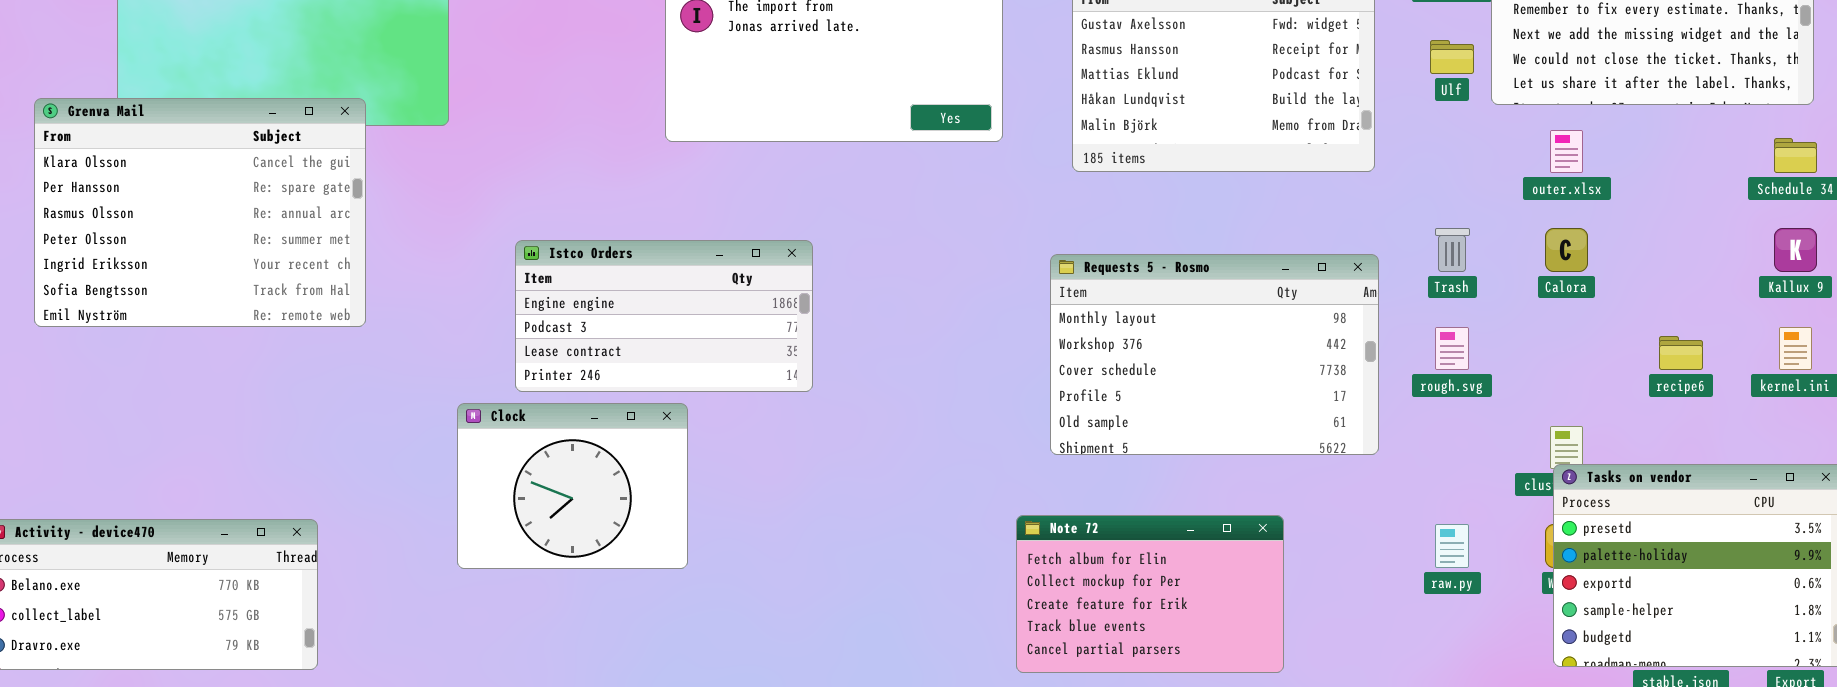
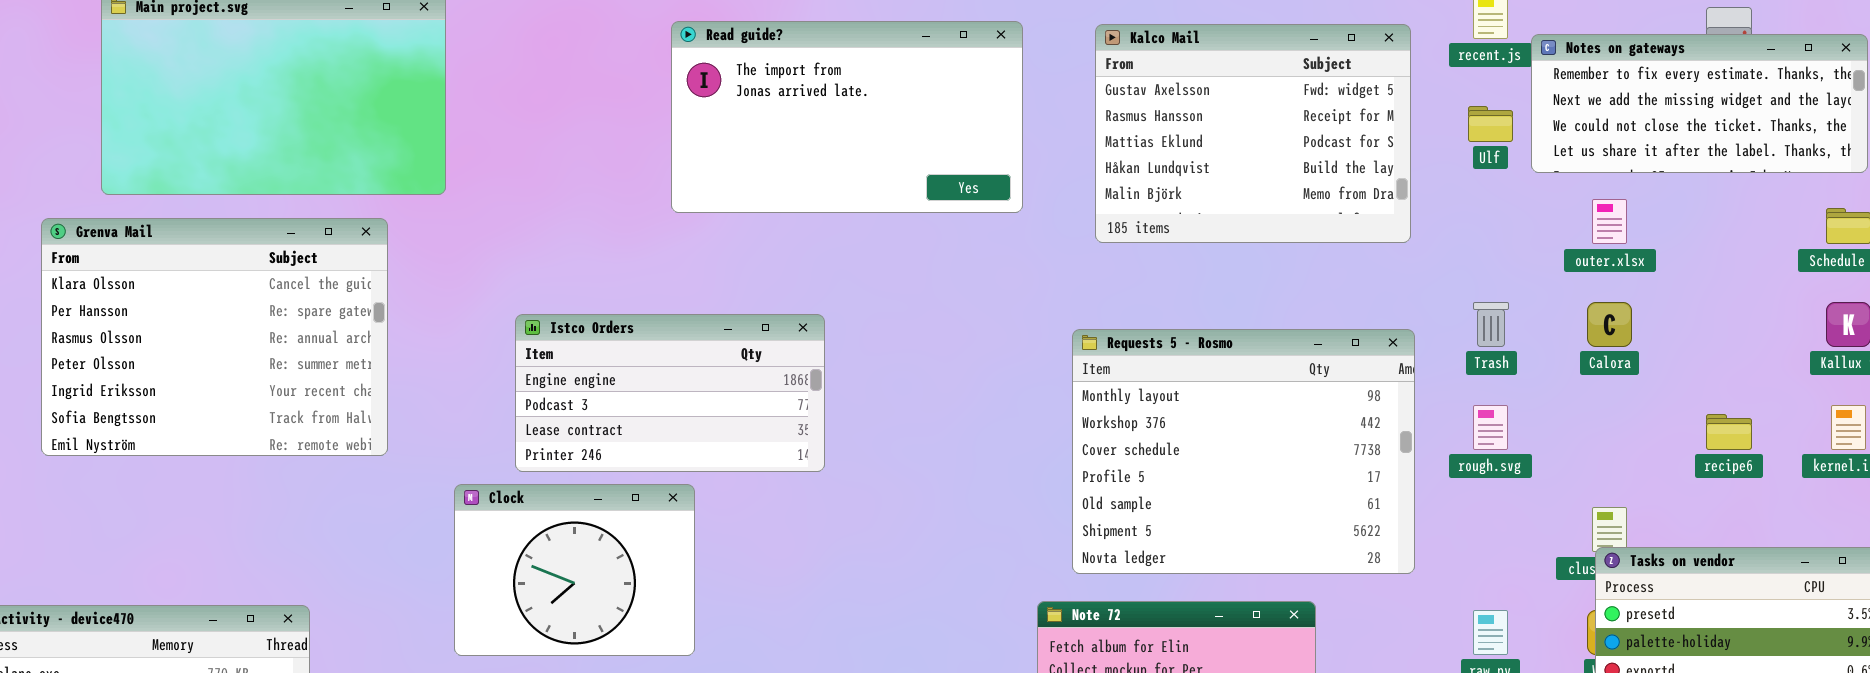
Grenva Mail: [34,98,366,327] -> [41,218,388,456], moved
Requests 5 - Rosmo: [1050,254,1379,455] -> [1072,329,1415,574], resized

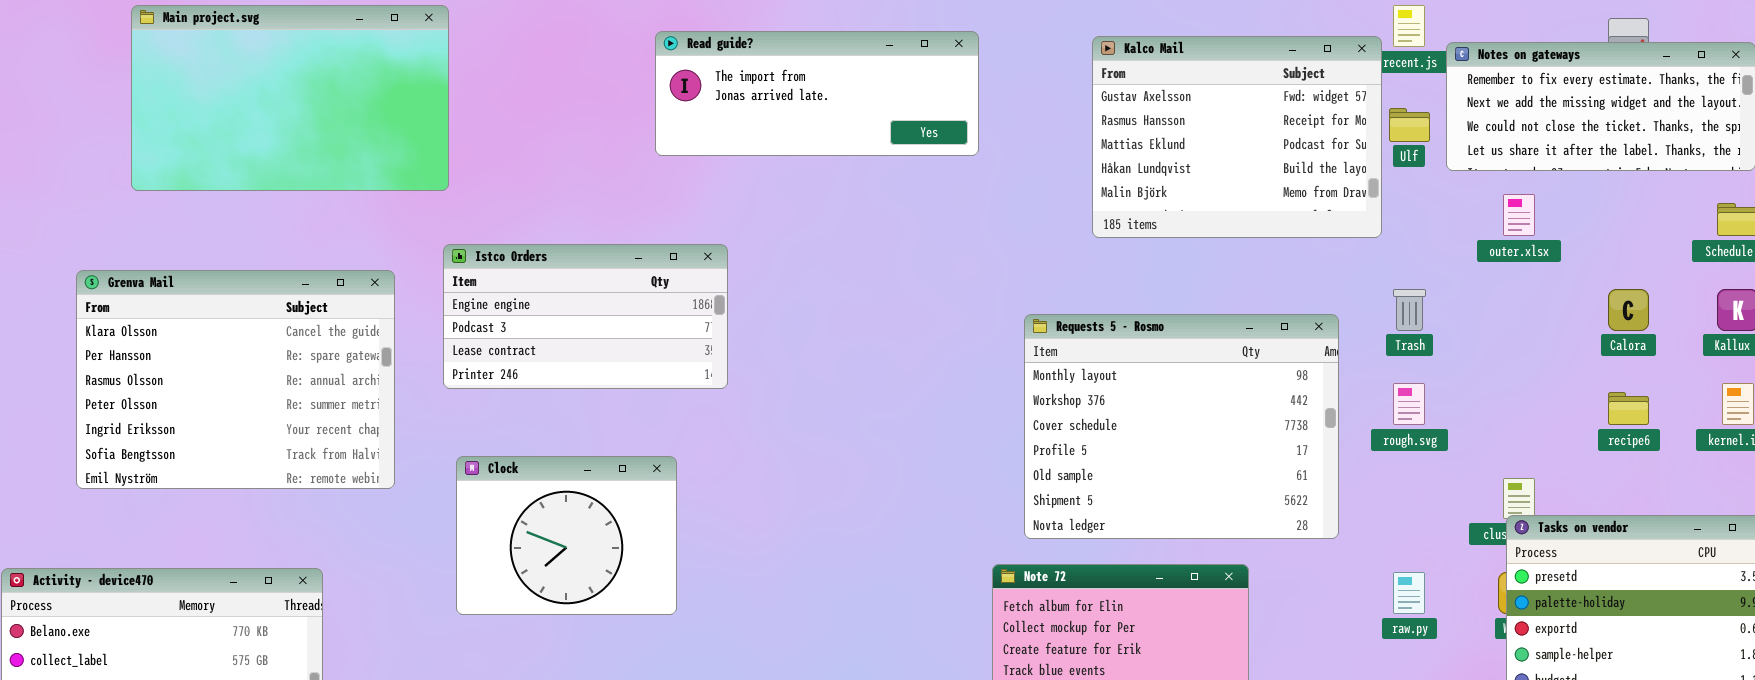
Read guide?: [671,21,1023,213] -> [655,31,979,156], resized
Kalco Mail: [1095,24,1411,243] -> [1092,36,1382,238], moved
Grenva Mail: [41,218,388,456] -> [76,270,395,489], moved
Calora: [1587,302,1632,347] -> [1608,289,1649,331], moved
Istco Orders: [515,314,825,472] -> [443,244,728,389], moved

